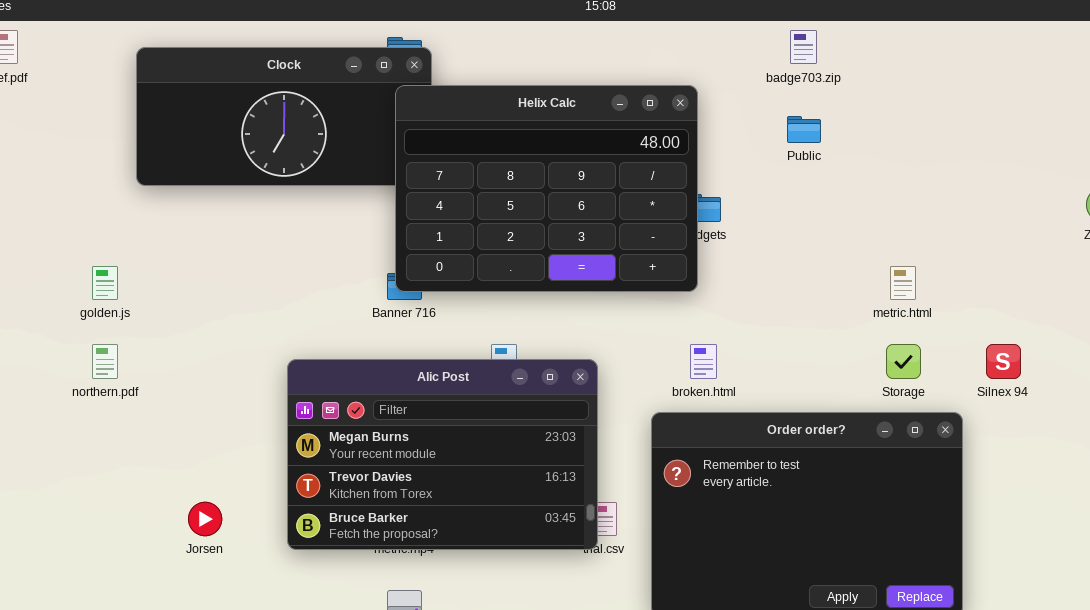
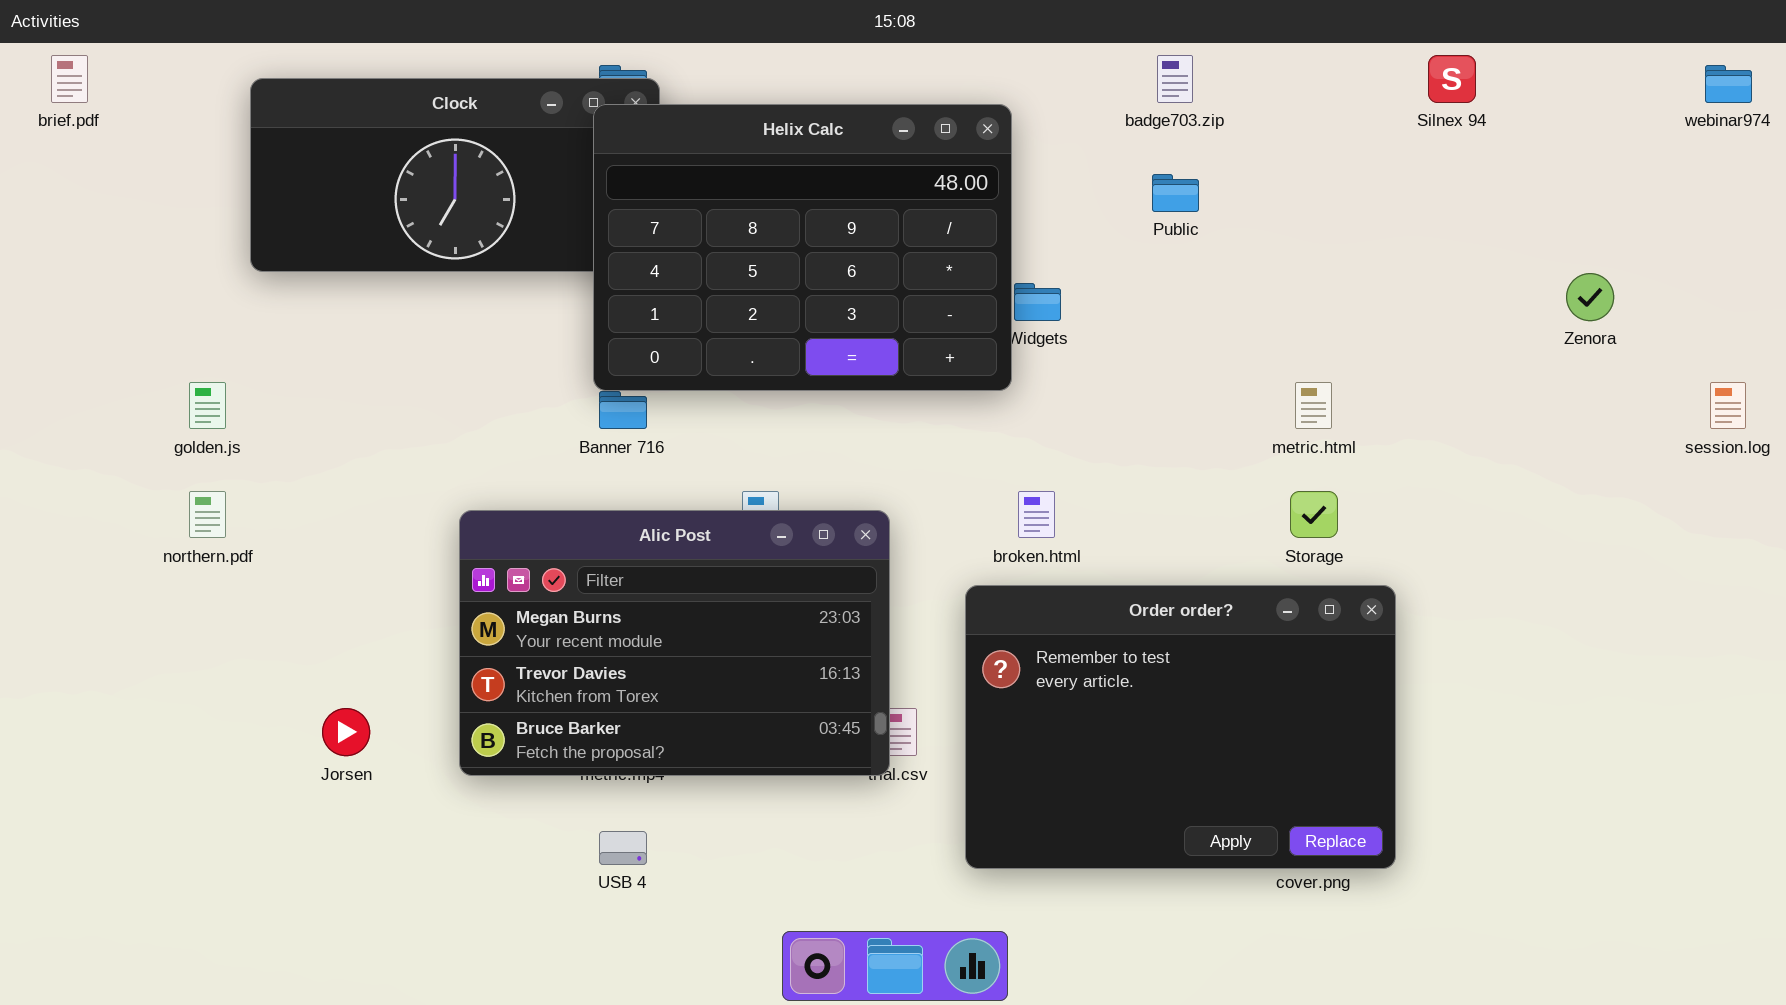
Helix Calc: [395,85,698,292] -> [593,104,1012,391], moved
Silnex 94: [986,344,1021,379] -> [1428,55,1476,103], moved

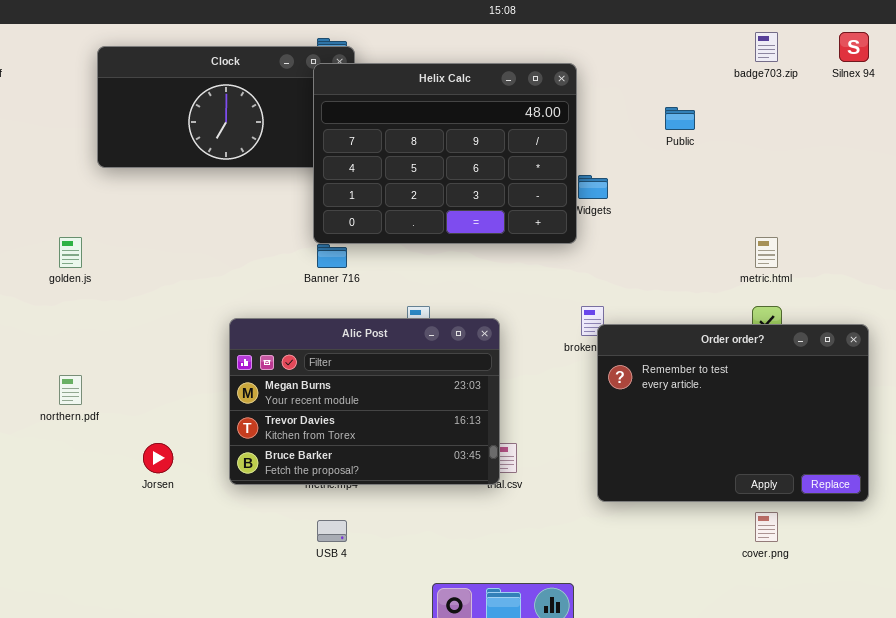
badge703.zip: [1157,55,1193,103] -> [755,32,778,62], moved
northern.pdf: [189,491,226,538] -> [59,375,82,405], moved
Order order?: [965,585,1396,869] -> [597,324,869,502], moved

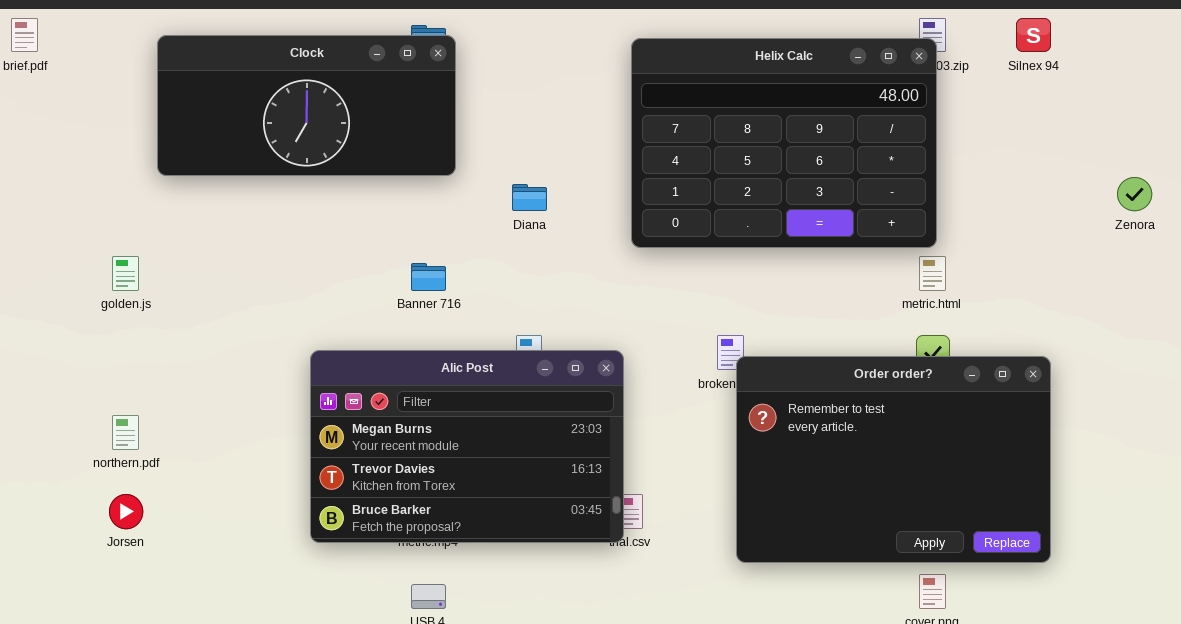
Helix Calc: [313,63,577,244] -> [631,38,937,248], moved
Jorsen: [143,443,173,473] -> [109,494,143,529], moved

